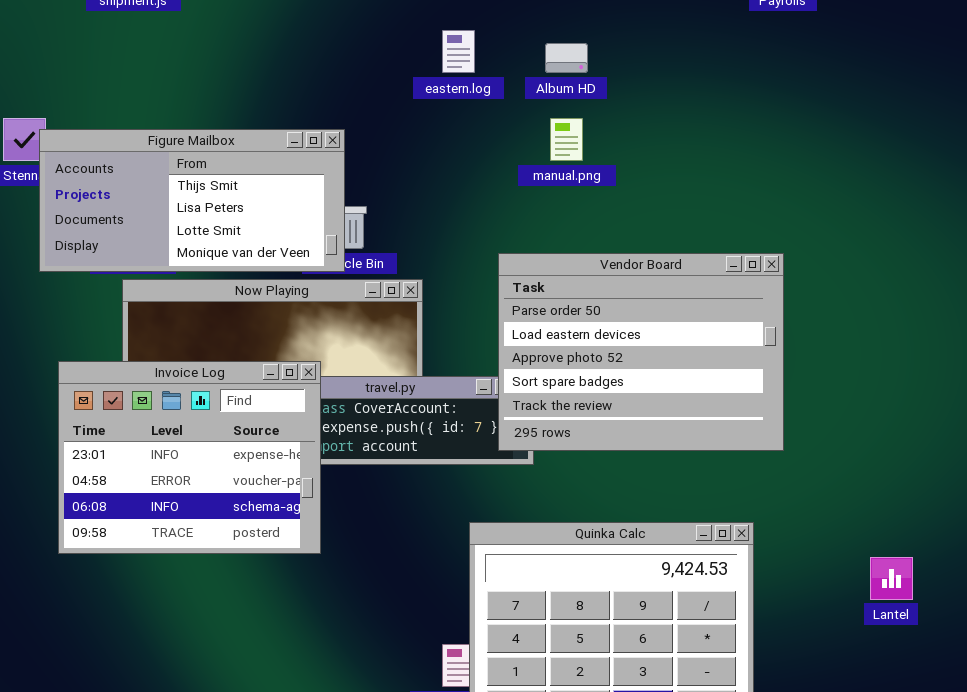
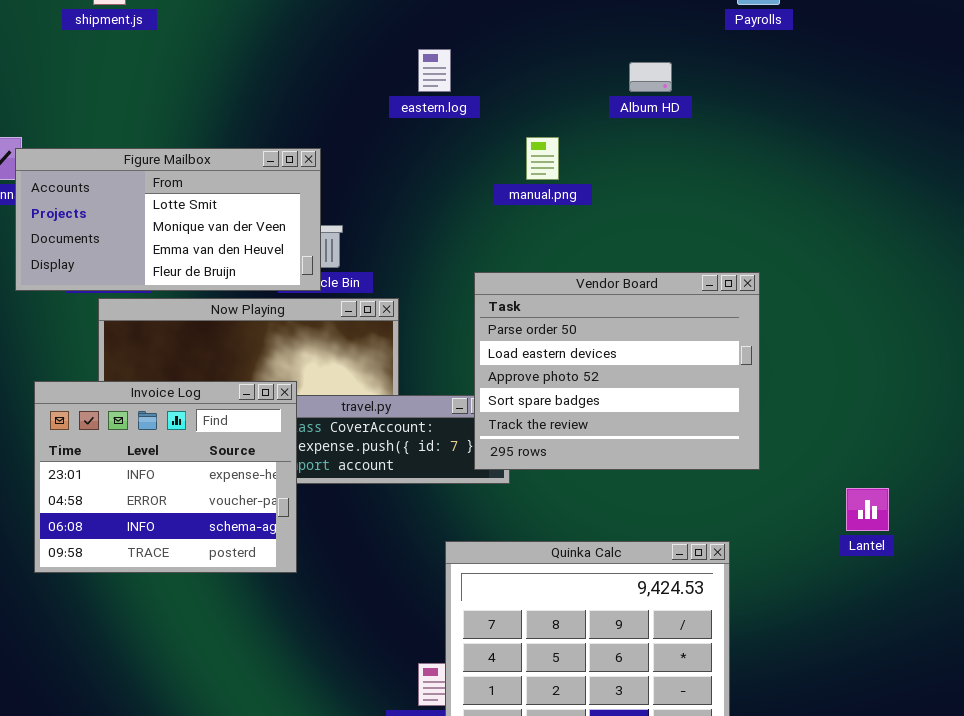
Album HD: [545,43,588,73] -> [629,62,672,92], moved
Figure Mailbox: [39,129,345,272] -> [15,148,321,291], scrolled down 2 rows
Lantel: [870,557,913,600] -> [846,488,889,531], moved

